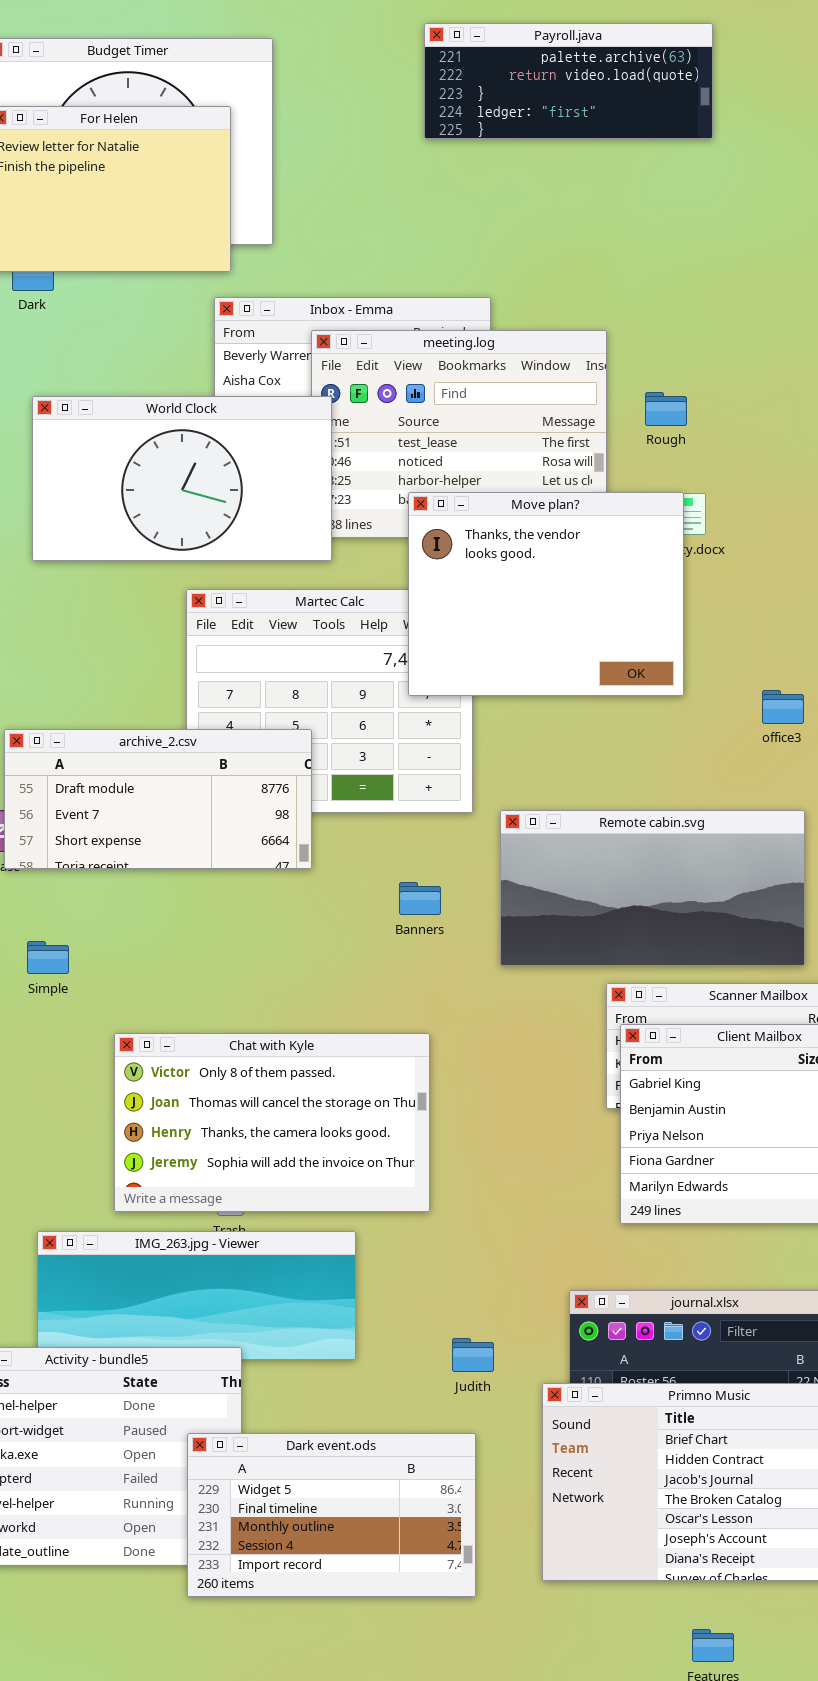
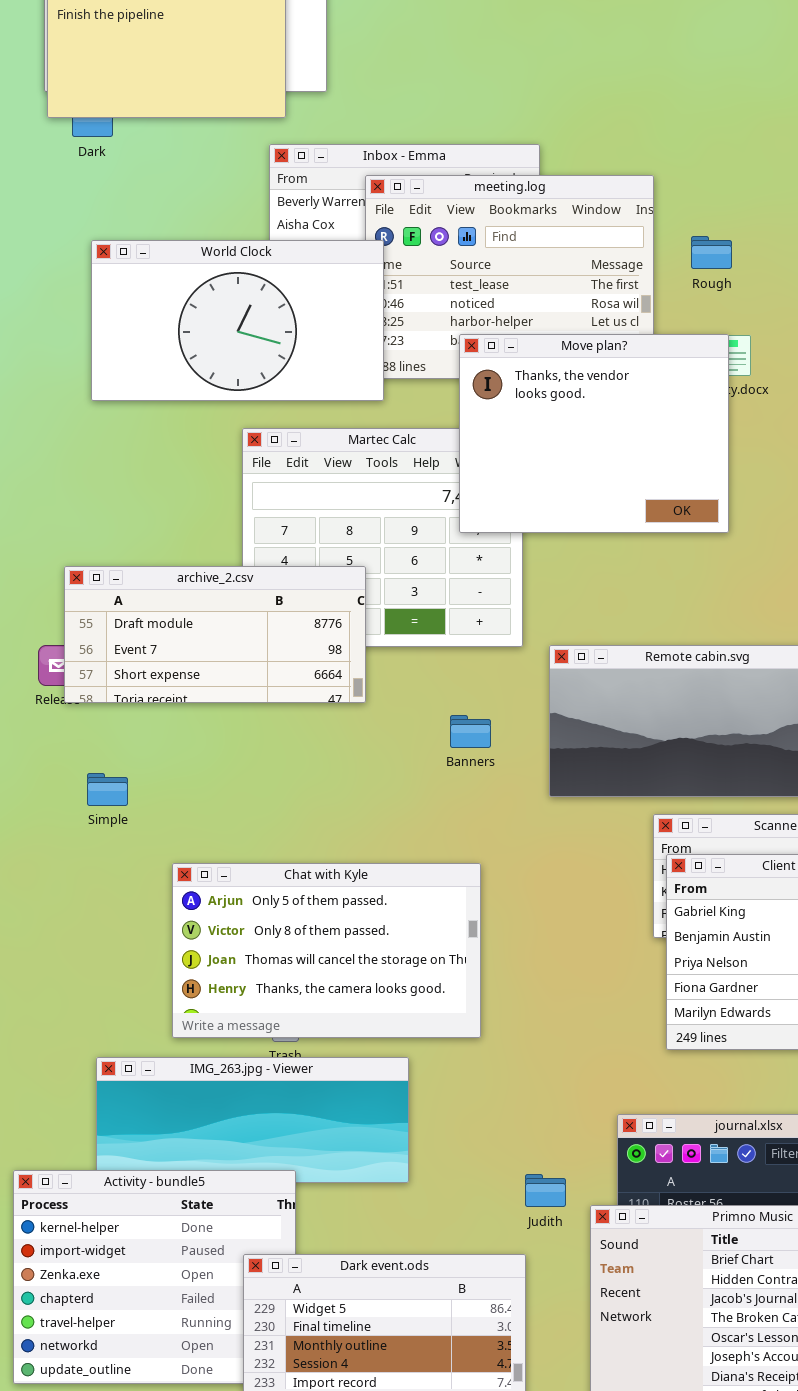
Chat with Kyle: [114,1033,430,1212] -> [172,863,481,1038], scrolled up 1 row
Judith: [452,1338,494,1372] -> [525,1174,566,1207], moved

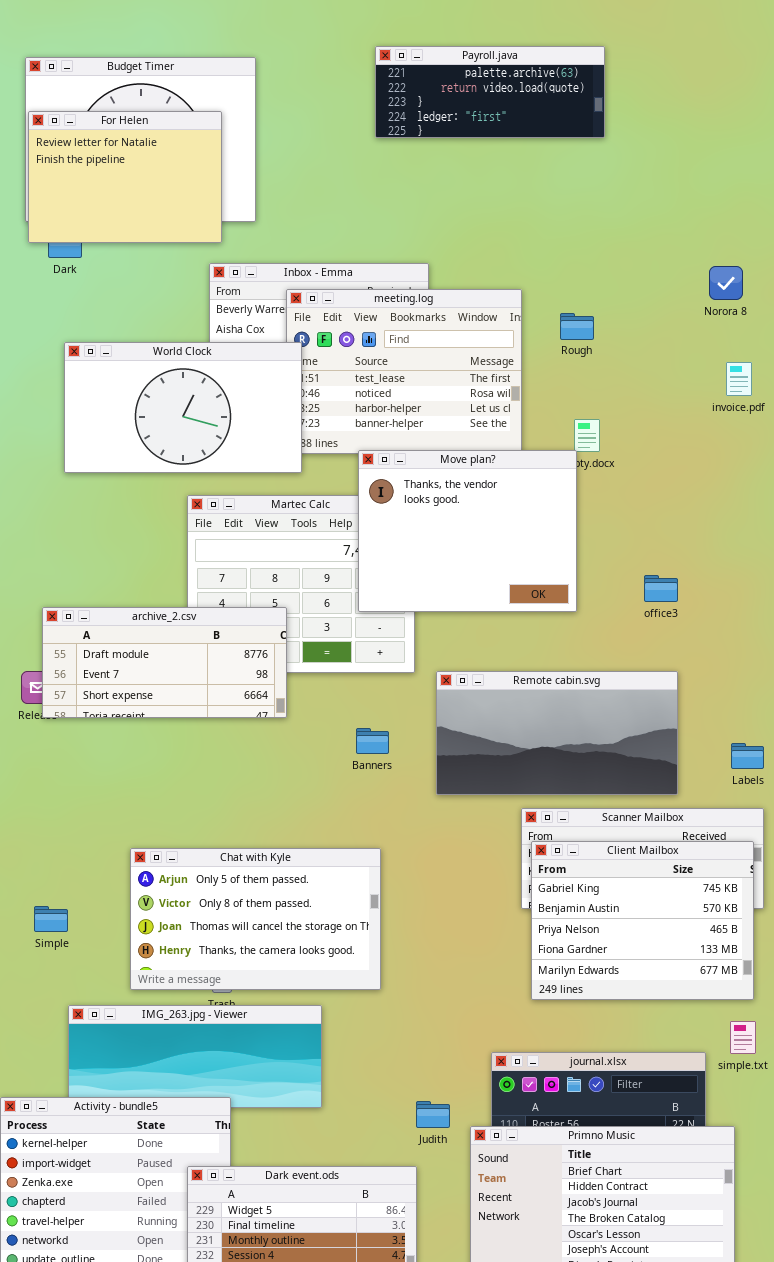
Rough: [691,236,732,269] -> [560,313,594,340], moved
Move plan?: [459,334,729,533] -> [358,450,577,612], moved
Simple: [87,773,128,806] -> [34,906,68,932], moved

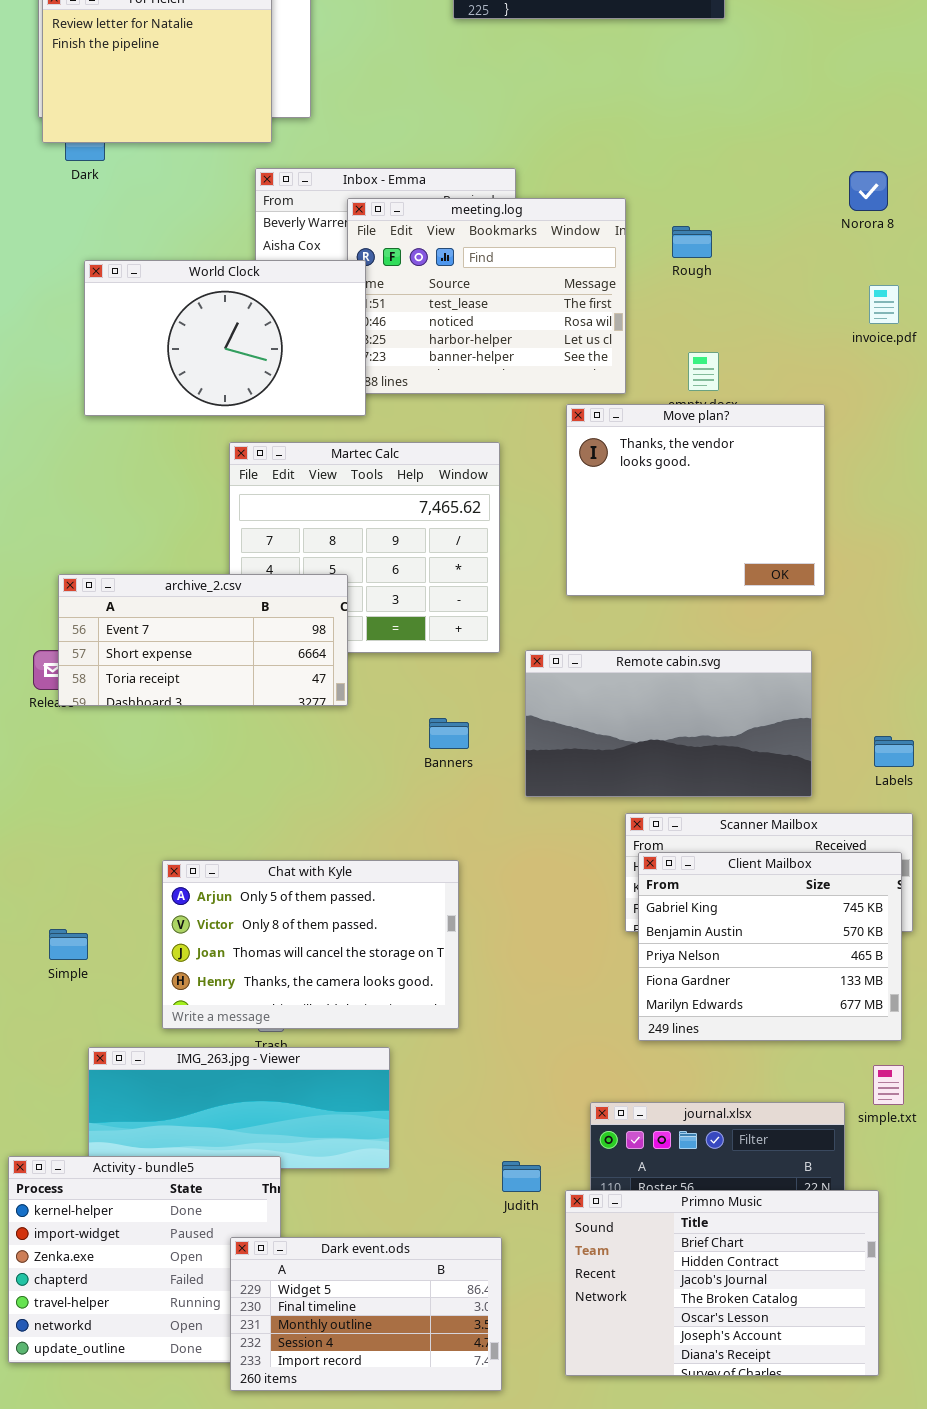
Move plan?: [358,450,577,612] -> [566,404,825,596], moved
archive_2.csv: [42,607,287,718] -> [58,574,348,706], scrolled down 1 row

